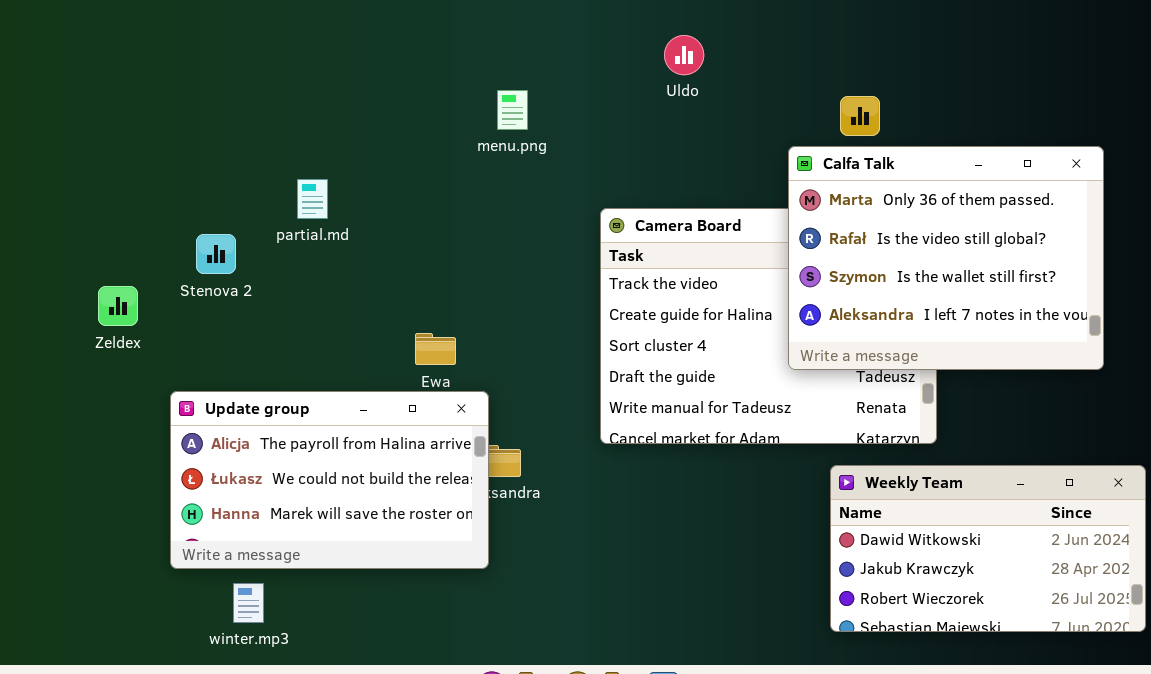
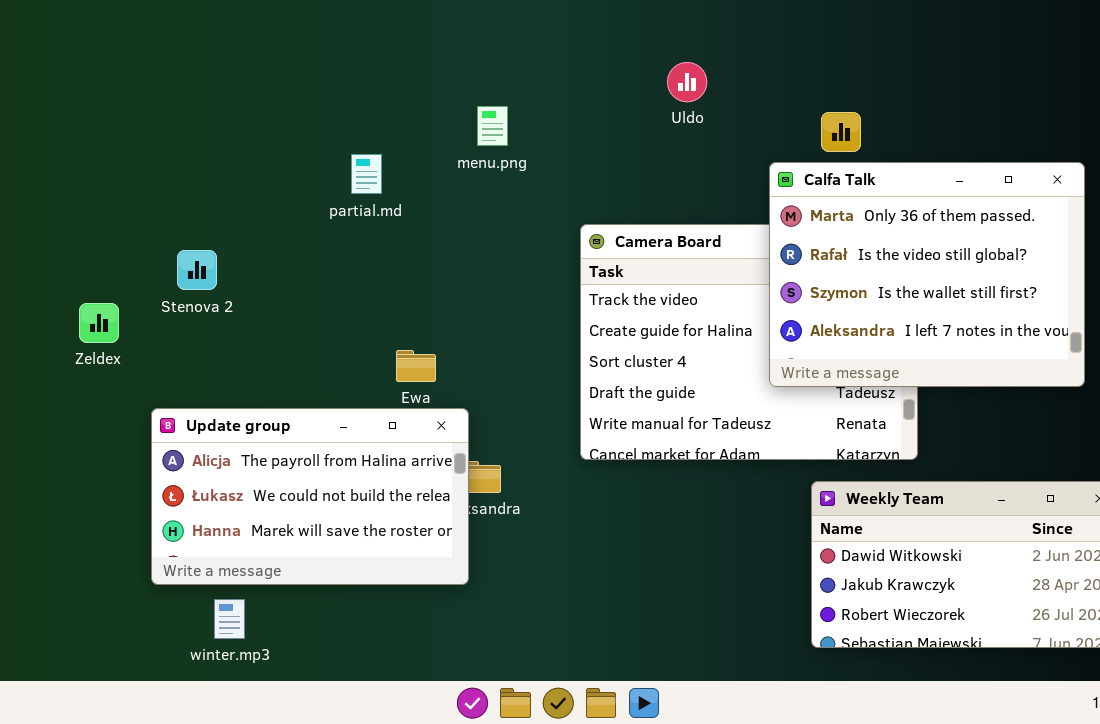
Uldo: [664,35,704,75] -> [667,62,707,102], moved
partial.md: [297,179,328,219] -> [351,154,382,194], moved

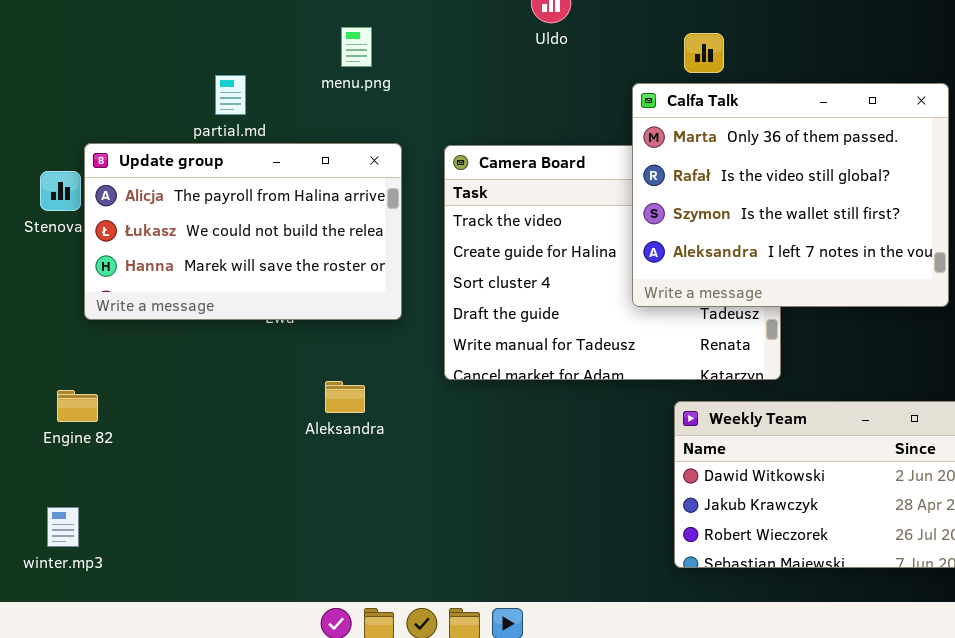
Update group: [151,408,469,585] -> [84,143,402,320], moved
winter.mp3: [214,599,245,639] -> [47,507,79,547], moved

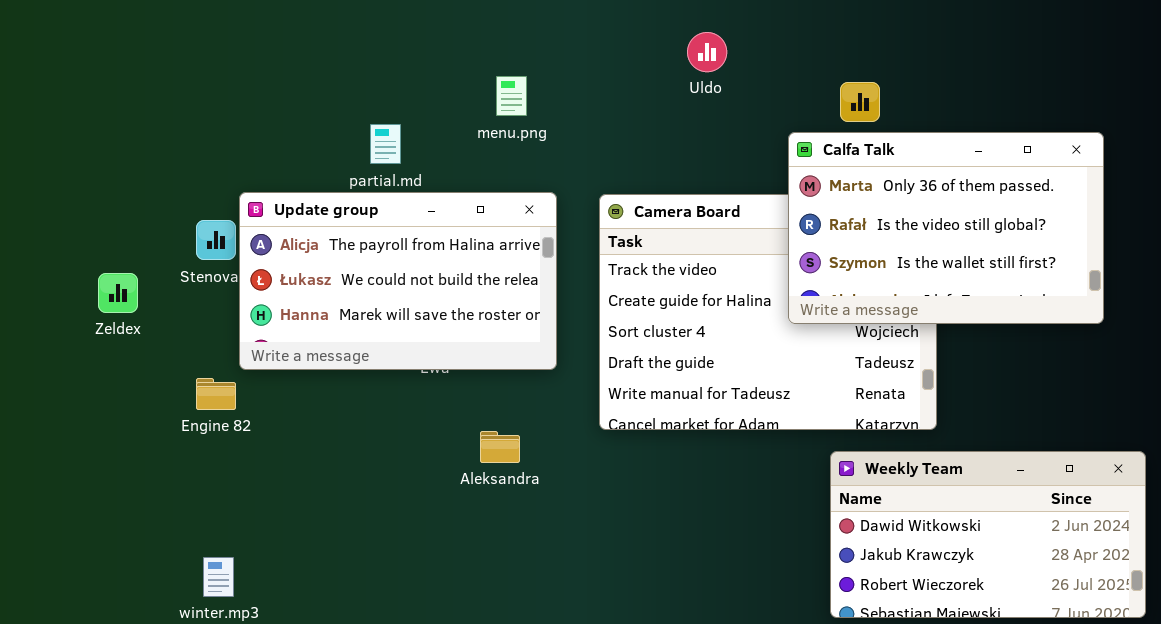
Calfa Talk: [632,83,949,307] -> [788,132,1104,324], resized
Engine 82: [57,390,98,422] -> [196,378,236,410], moved

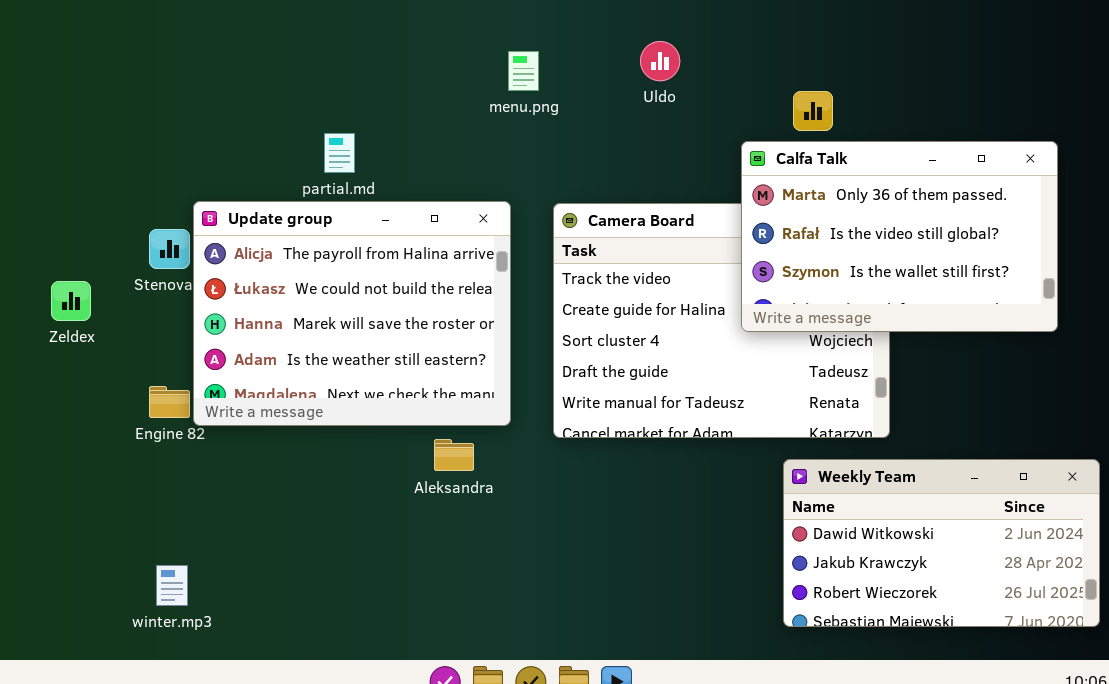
menu.png: [496,76,527,116] -> [508,51,539,91], moved
Update group: [239,192,557,370] -> [193,201,511,426], resized

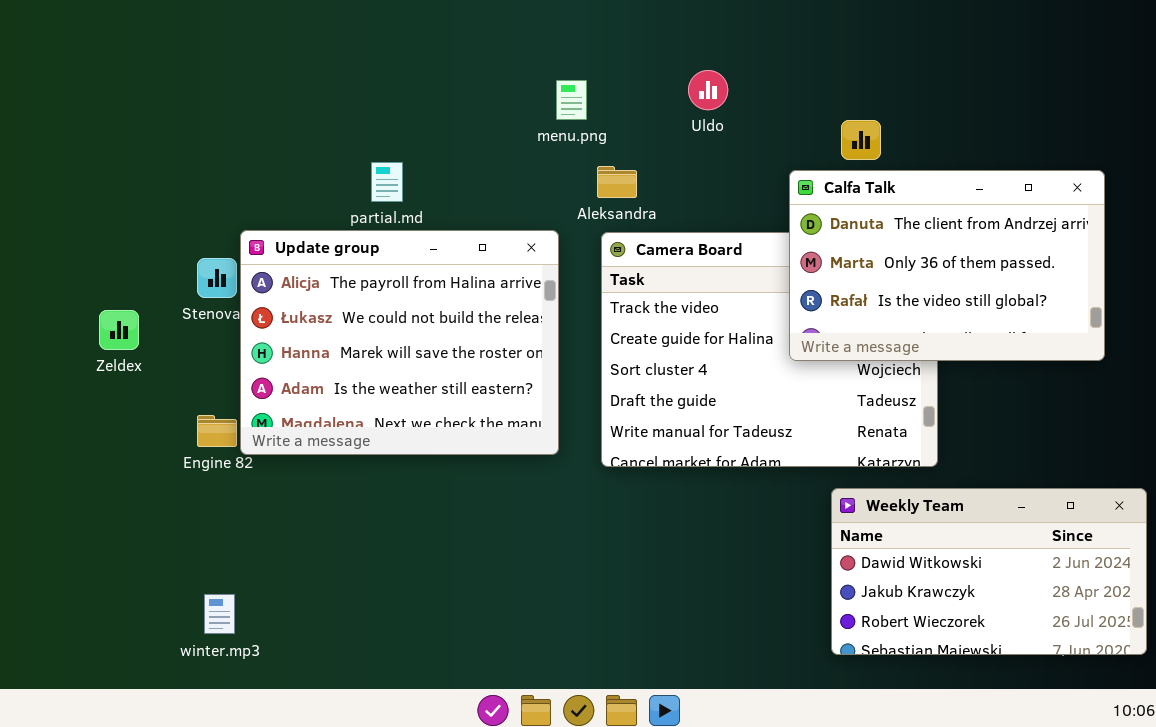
Calfa Talk: [741,141,1058,332] -> [789,170,1105,361], scrolled up 1 row
Aleksandra: [434,439,474,471] -> [597,166,637,198], moved

